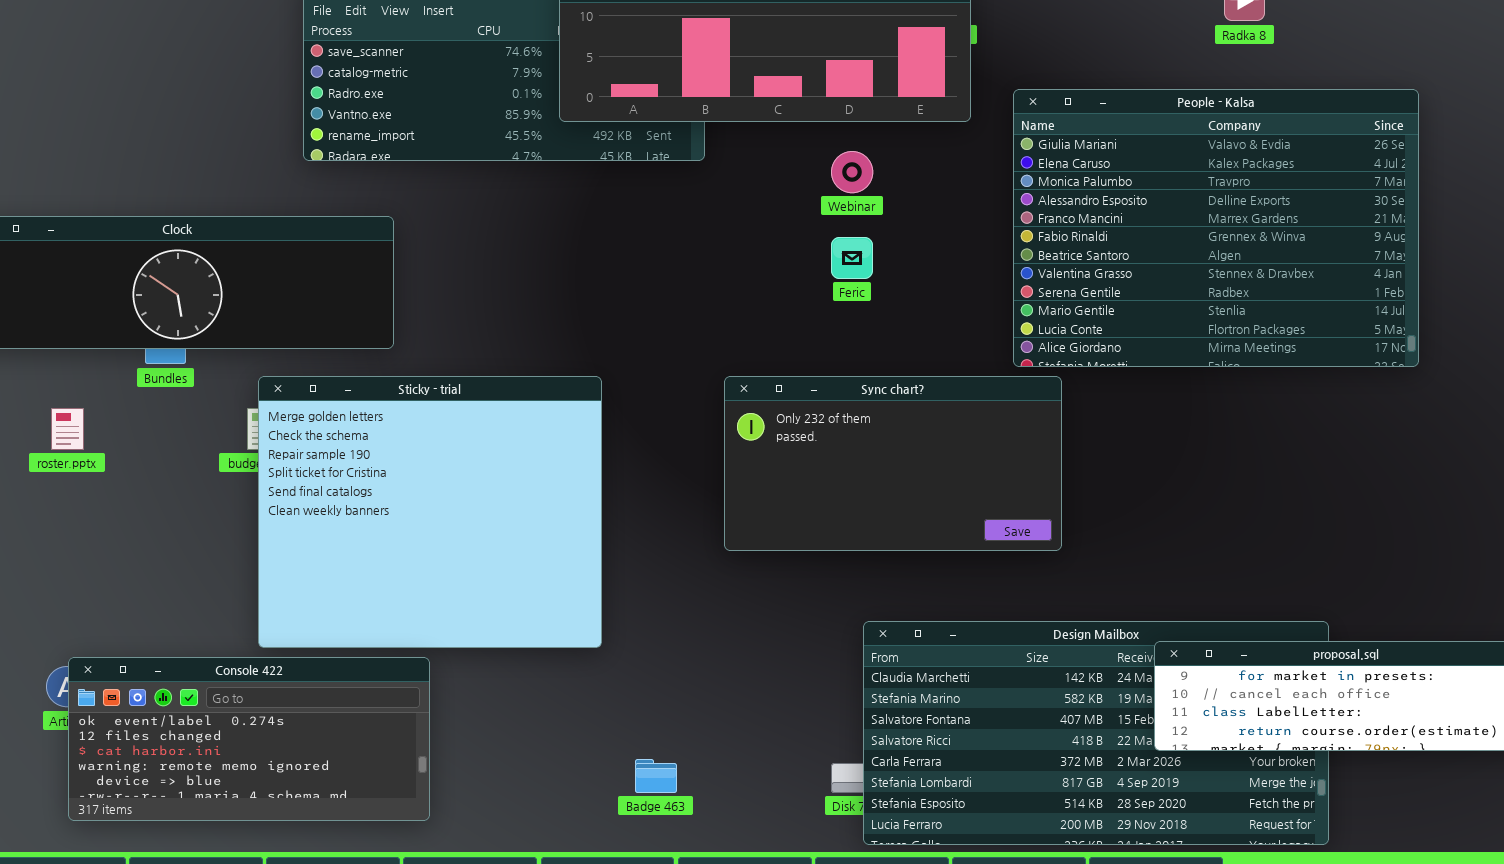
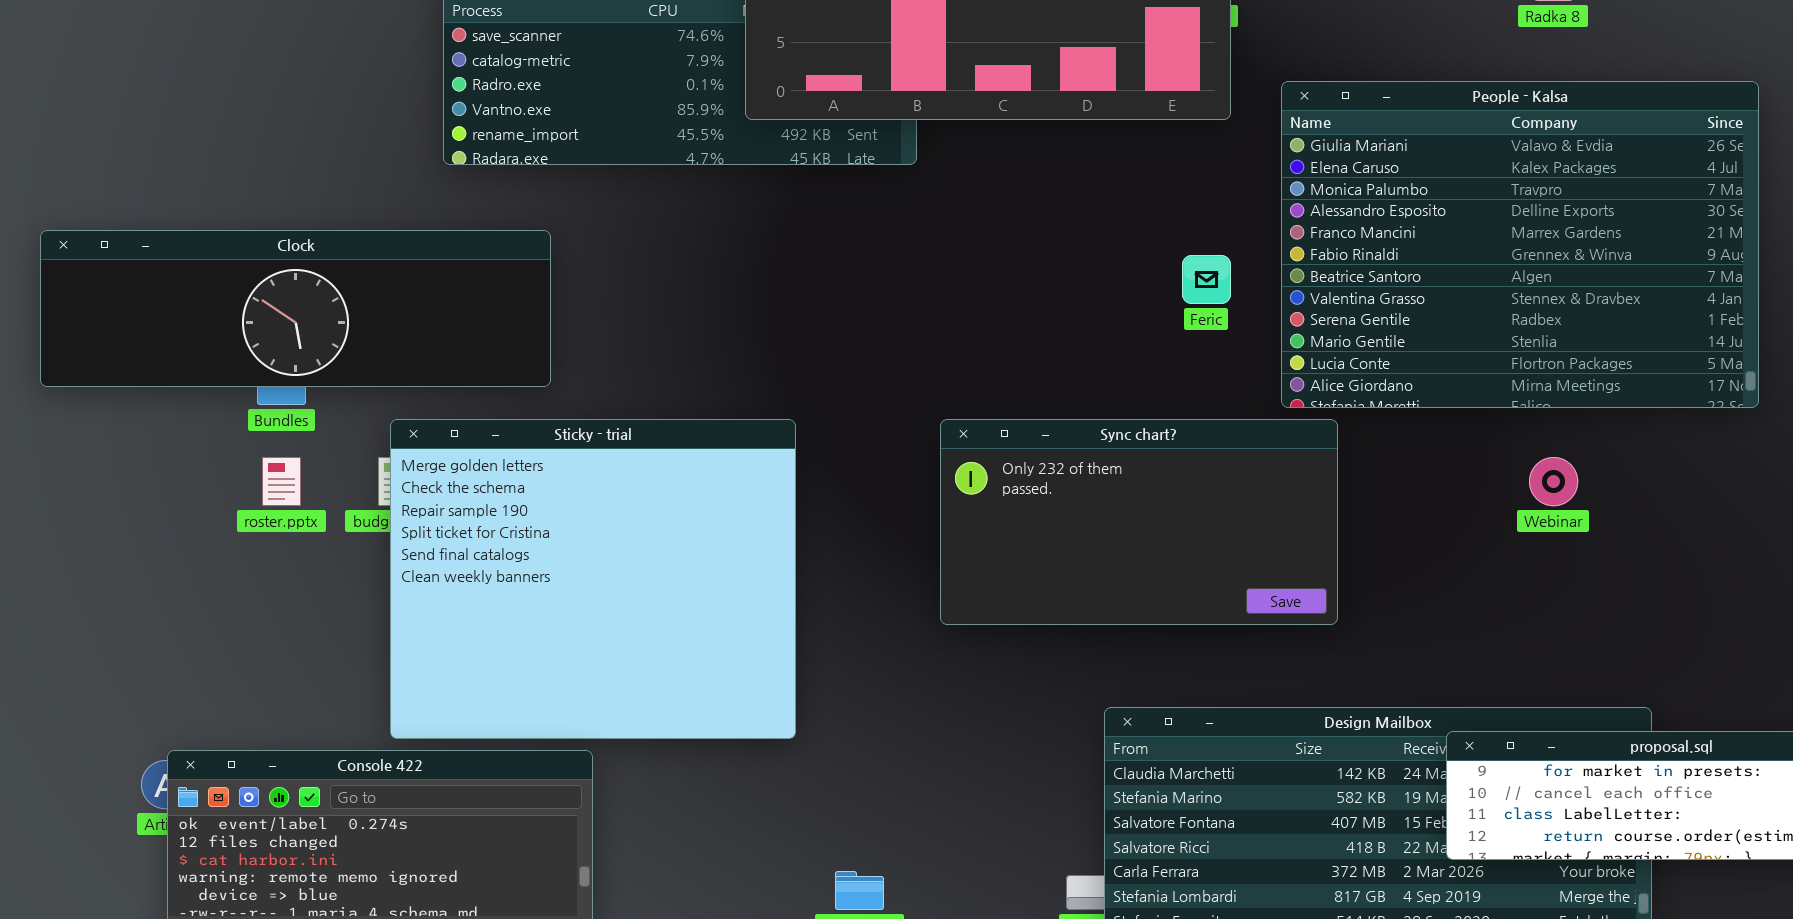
Webinar: [831,151,873,193] -> [1529,457,1578,506], moved
Feric: [831,237,873,279] -> [1182,255,1231,304], moved
roster.pptx: [51,408,84,450] -> [262,457,301,506], moved

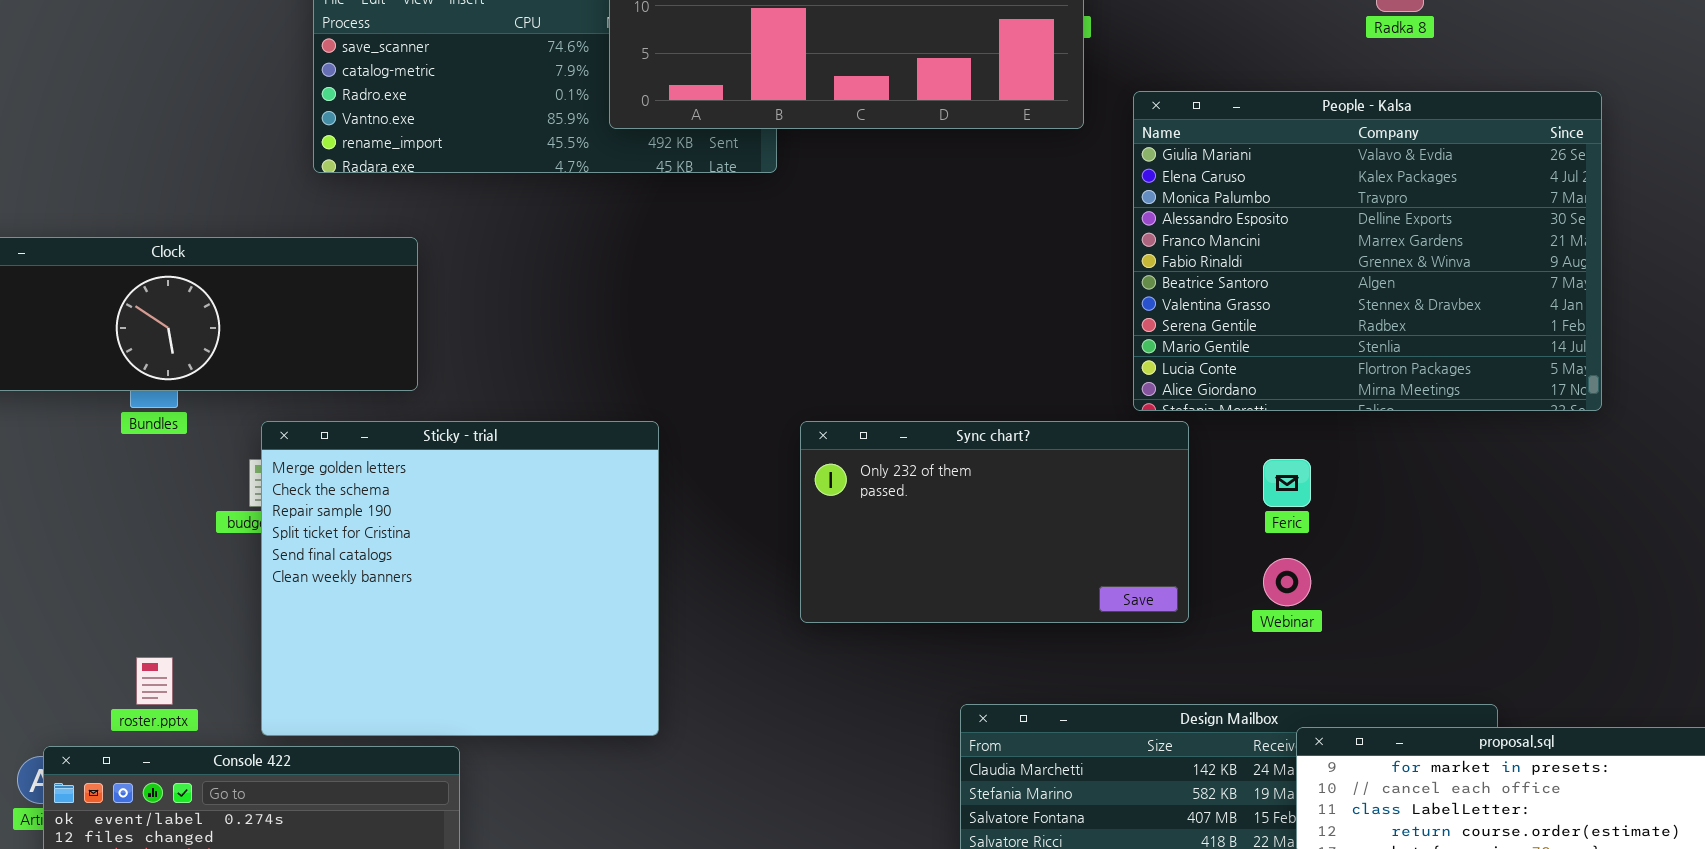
Feric: [1182,255,1231,304] -> [1263,459,1311,507], moved
roster.pptx: [262,457,301,506] -> [136,657,173,705], moved
Webinar: [1529,457,1578,506] -> [1263,558,1311,606], moved

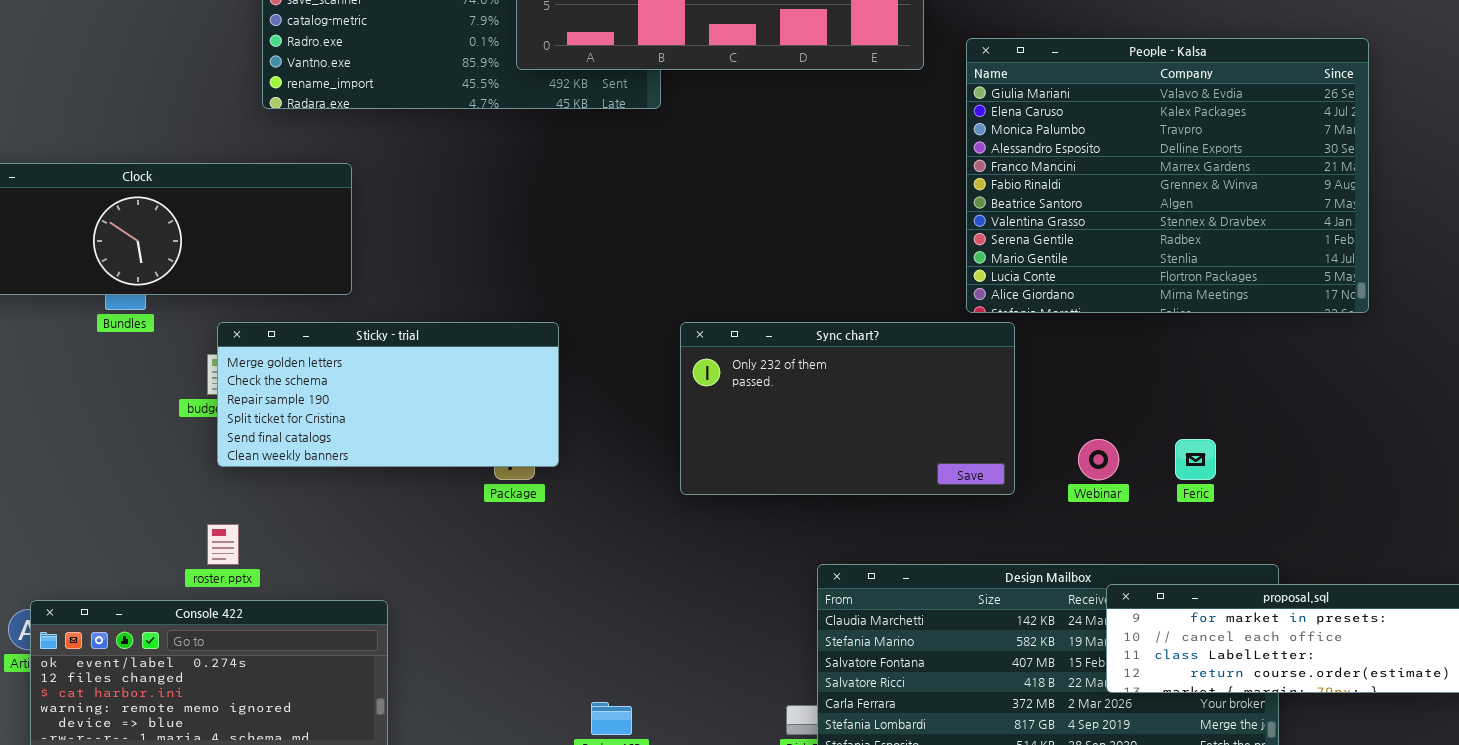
Sticky - trial: [261,421,659,736] -> [217,322,559,467], resized
Feric: [1263,459,1311,507] -> [1175,439,1216,480], moved
roster.pptx: [136,657,173,705] -> [207,524,239,565], moved

